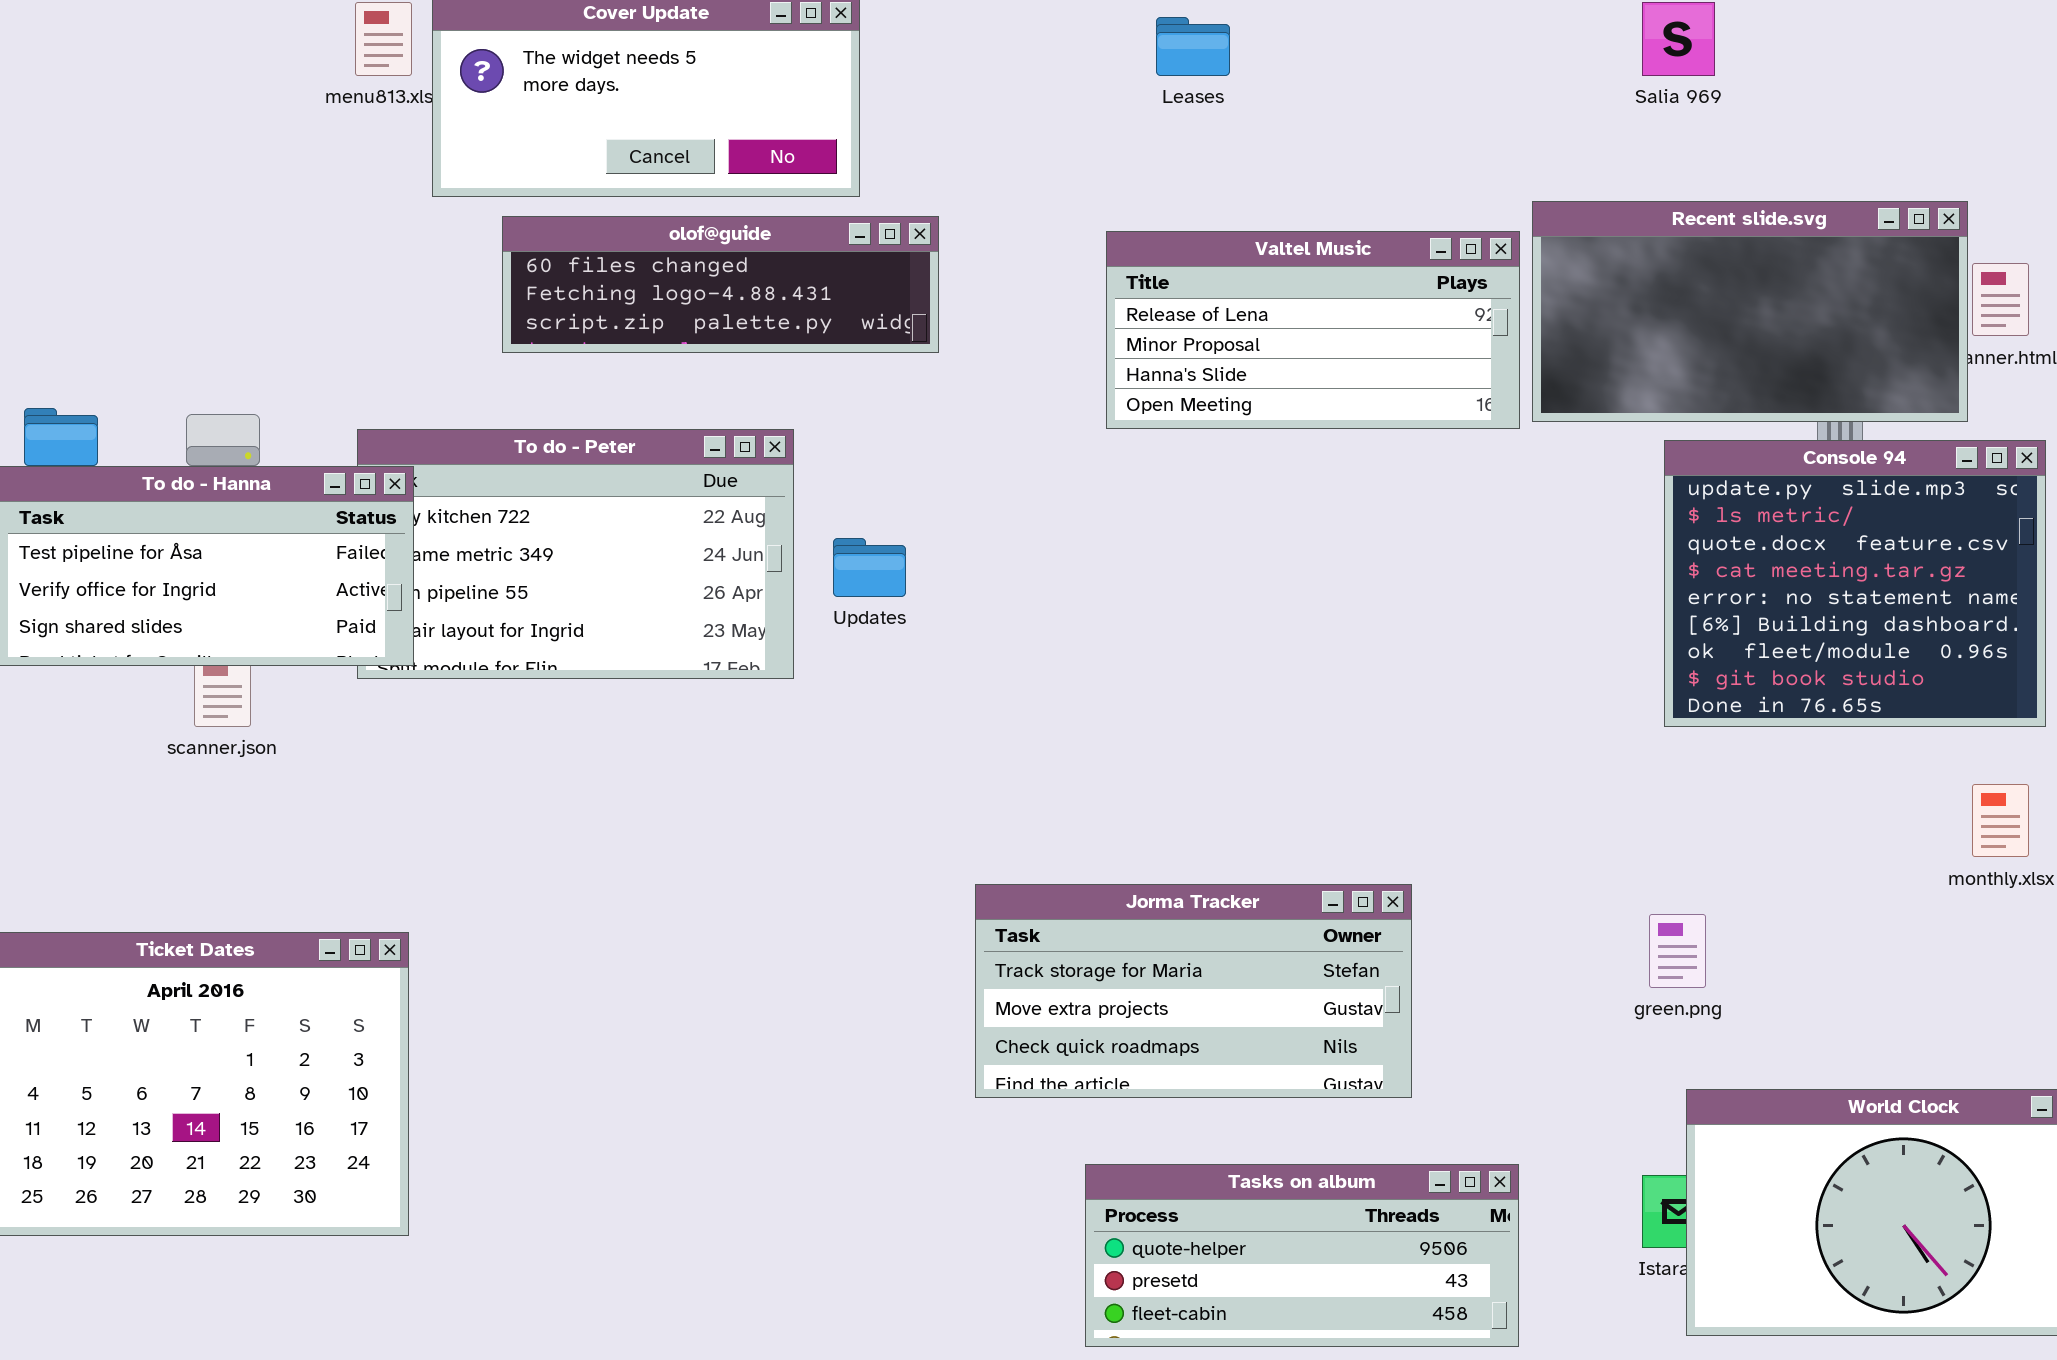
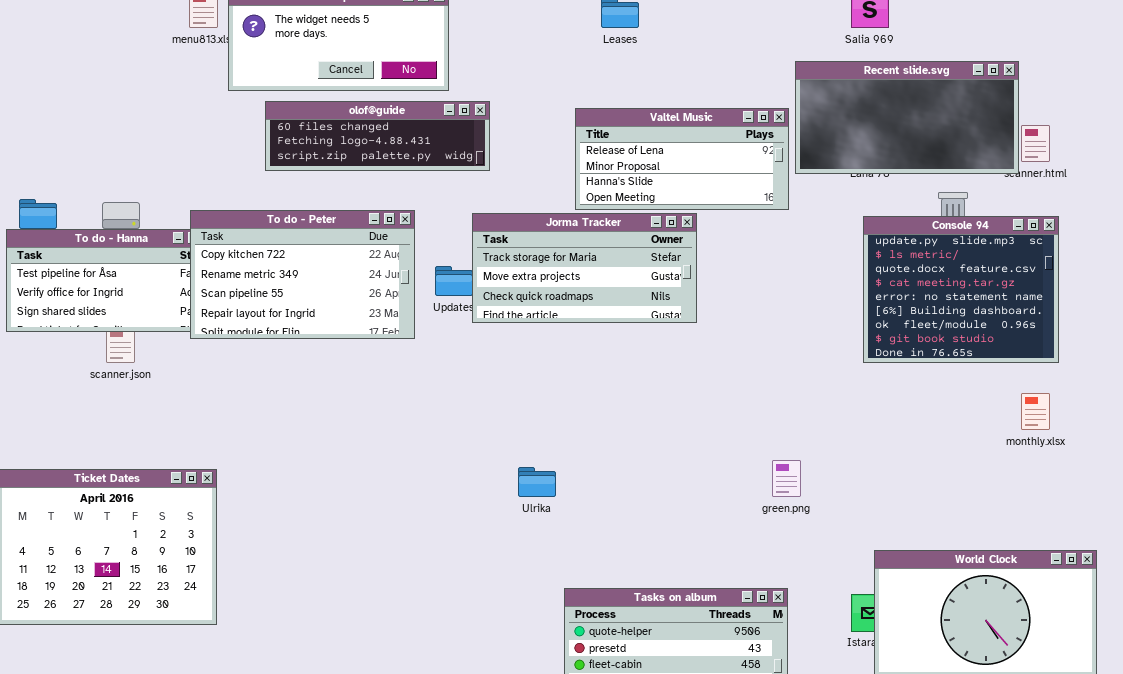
Recent slide.svg: [1532,201,1968,422] -> [795,61,1019,174], moved
To do - Peter: [357,429,794,679] -> [190,210,415,339], raised
Jorma Tracker: [975,884,1412,1098] -> [472,213,697,323], moved
green.png: [1649,914,1706,988] -> [772,460,801,497], moved

